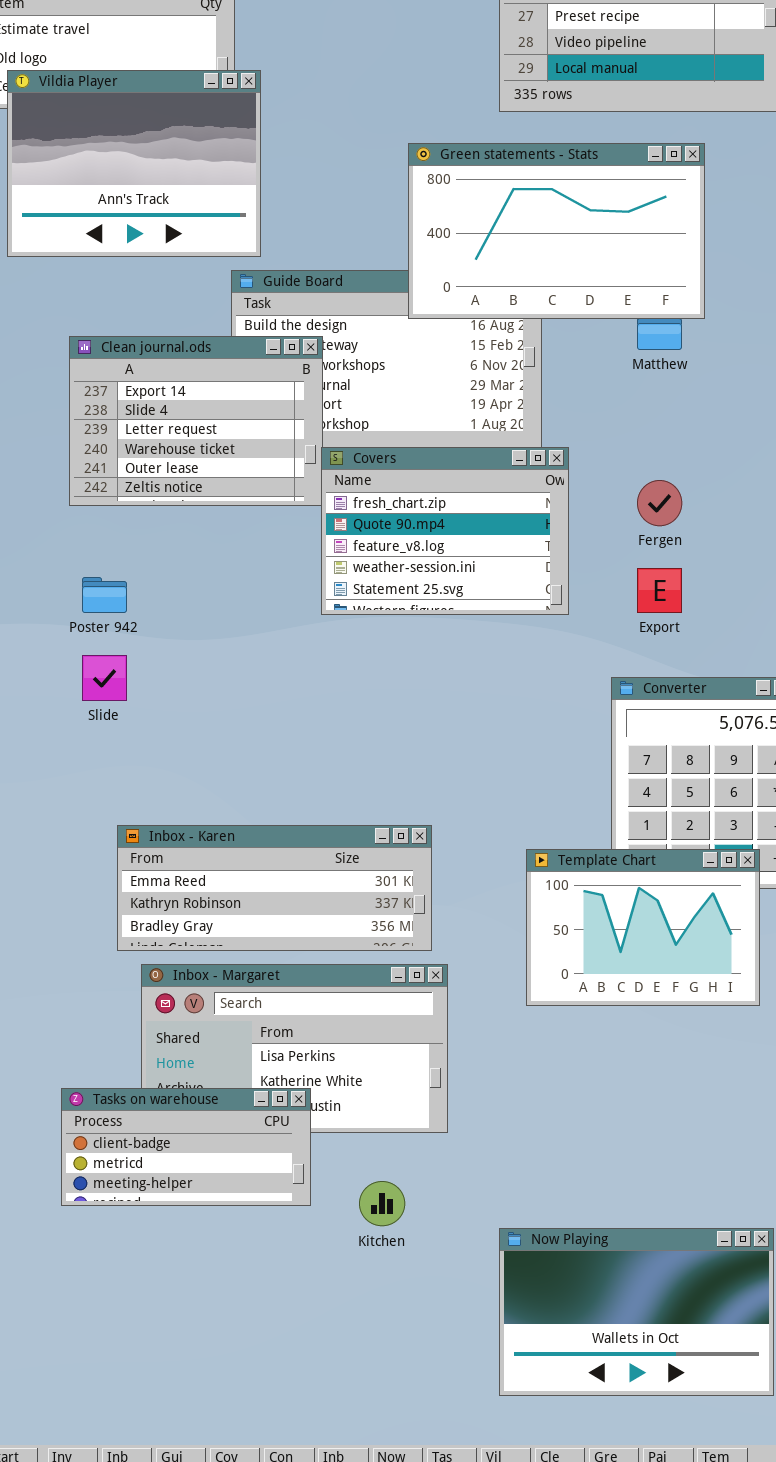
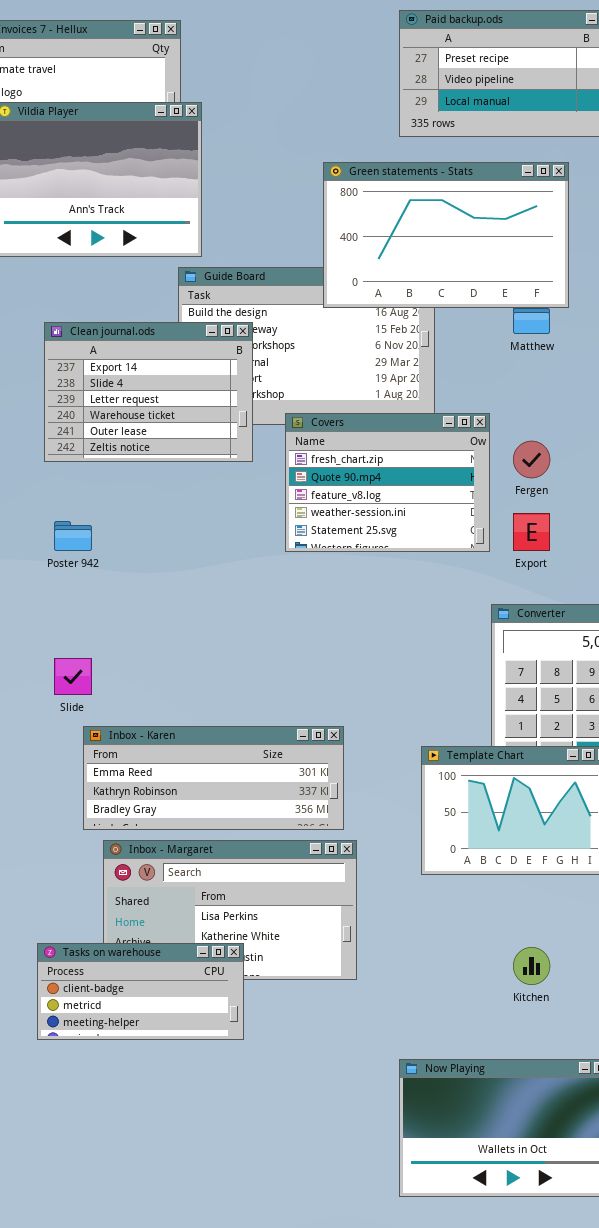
Covers: [321,447,569,615] -> [285,413,490,552], moved
Slide: [82,655,127,701] -> [54,658,92,695], moved
Kitchen: [359,1181,405,1226] -> [513,947,550,985], moved

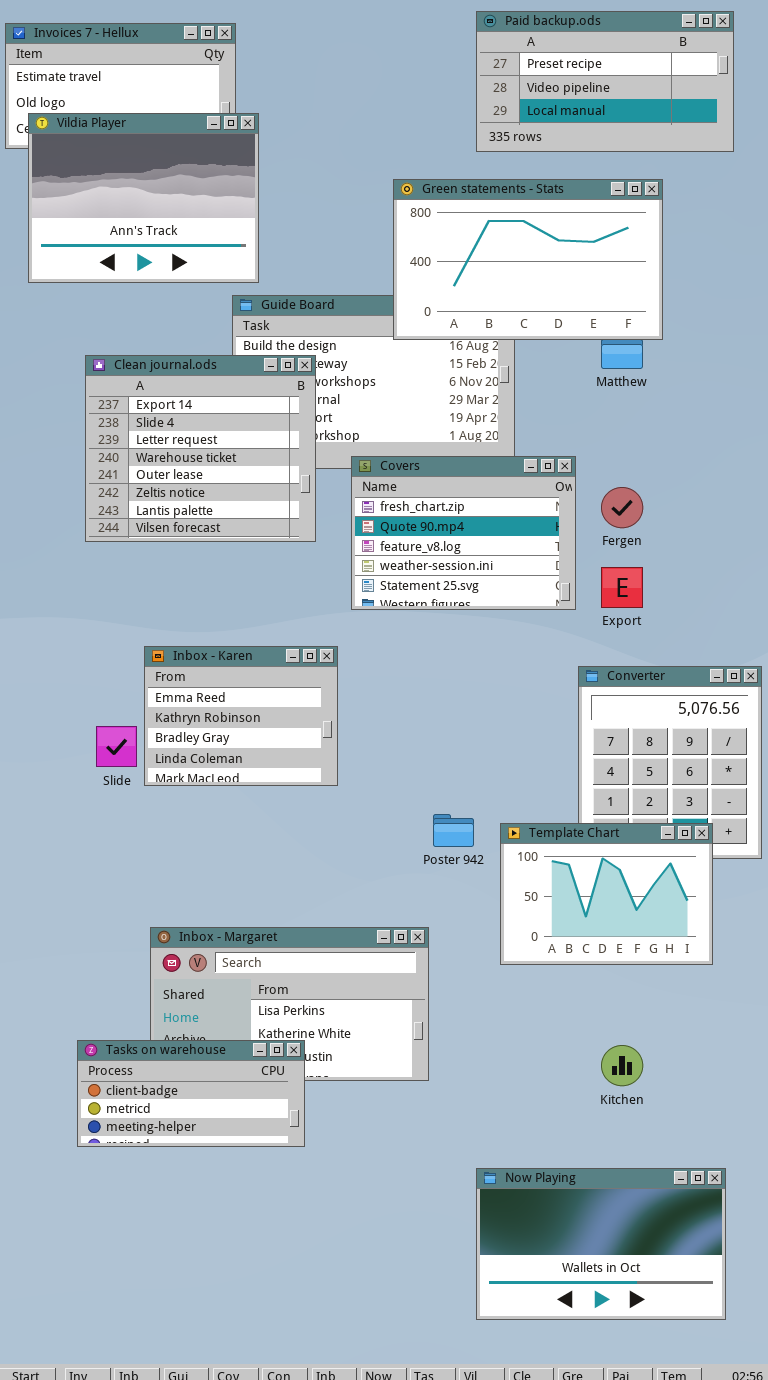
Clean journal.ods: [44,322,253,462] -> [85,355,316,542], resized
Poster 942: [54,521,92,551] -> [433,814,474,847], moved
Inbox - Karen: [83,726,344,830] -> [144,646,338,786], moved, resized

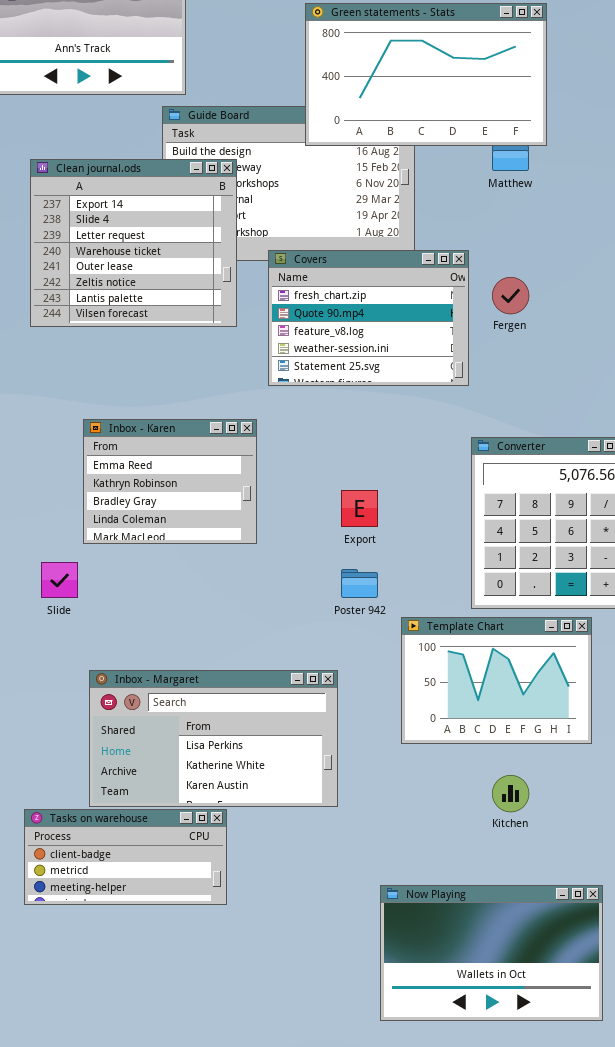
Export: [601,567,643,608] -> [341,490,378,527], moved
Slide: [96,726,137,767] -> [41,562,78,598], moved
Template Chart: [500,823,713,965] -> [401,617,592,744], moved
Tasks on warehouse: [77,1040,305,1147] -> [24,809,227,905], moved

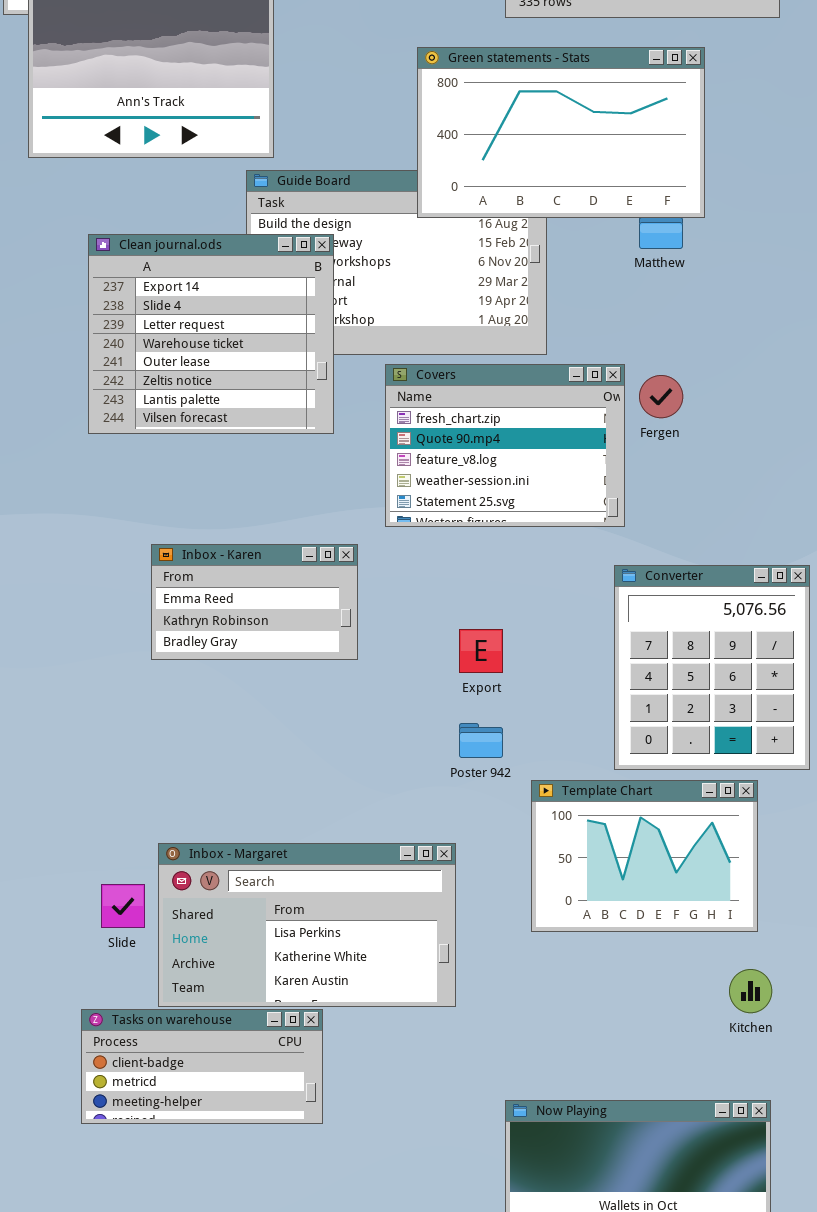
Covers: [268,250,469,386] -> [385,364,625,527], moved
Inbox - Karen: [83,419,257,544] -> [151,544,358,660], resized
Slide: [41,562,78,598] -> [101,884,145,928], moved
Kitchen: [492,775,529,812] -> [729,969,772,1013], moved

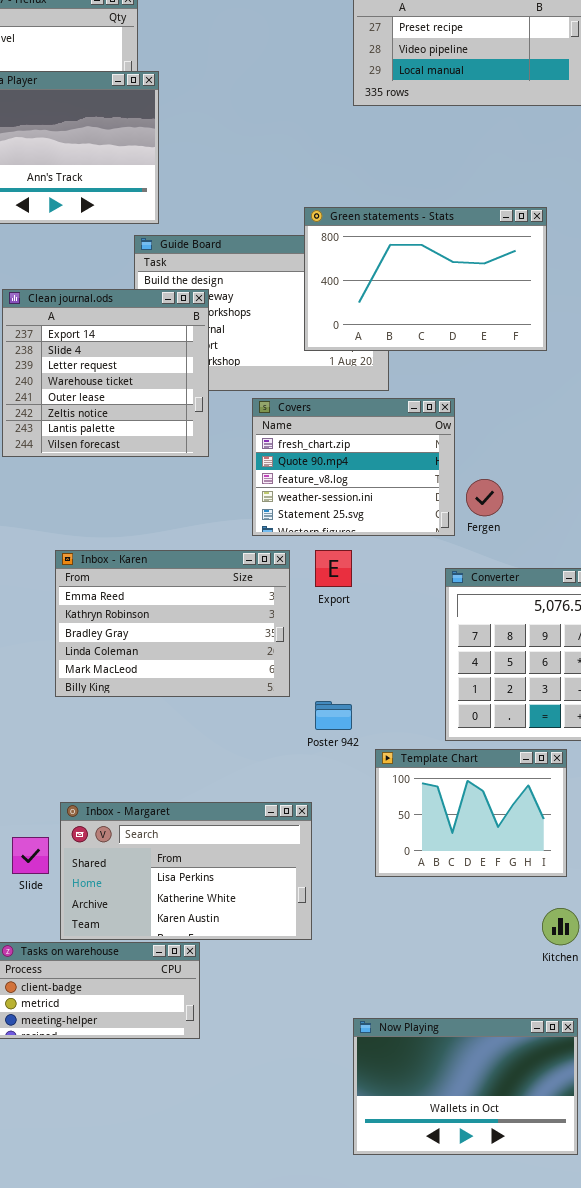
Green statements - Stats: [417,47,705,218] -> [304,207,547,351], moved
Fergen: [639,375,683,418] -> [466,479,503,516], moved
Inbox - Karen: [151,544,358,660] -> [55,550,290,697], resized
Export: [459,629,503,673] -> [315,550,352,587], moved

